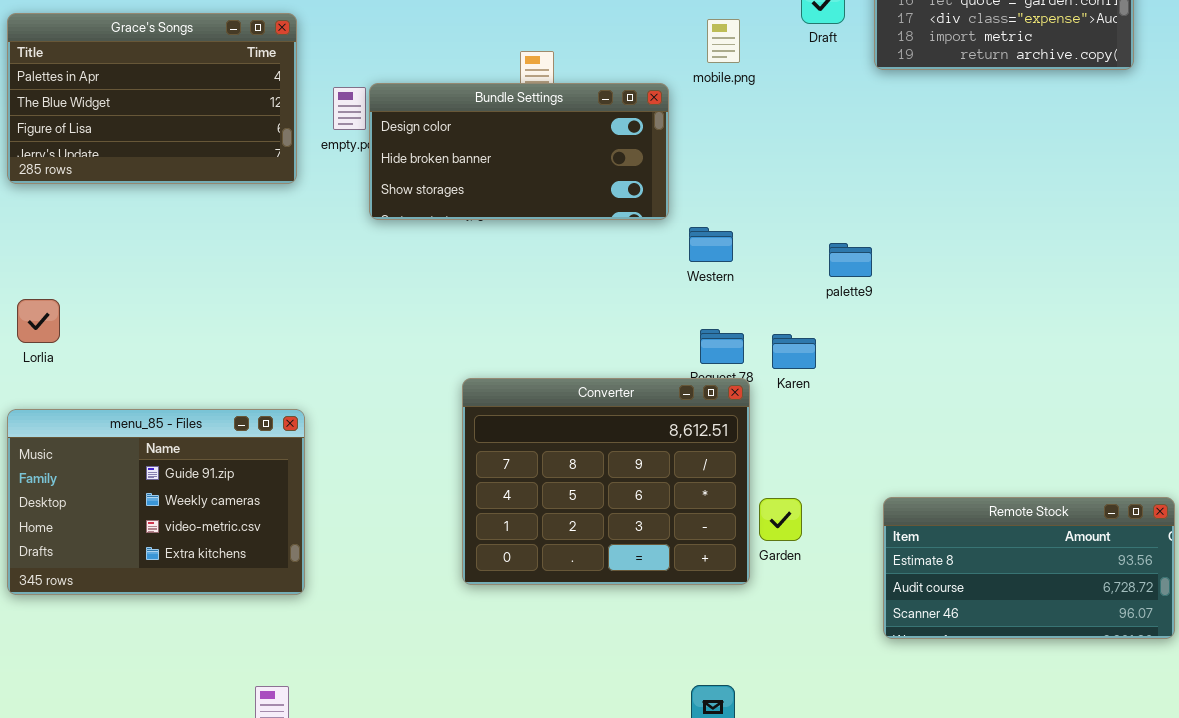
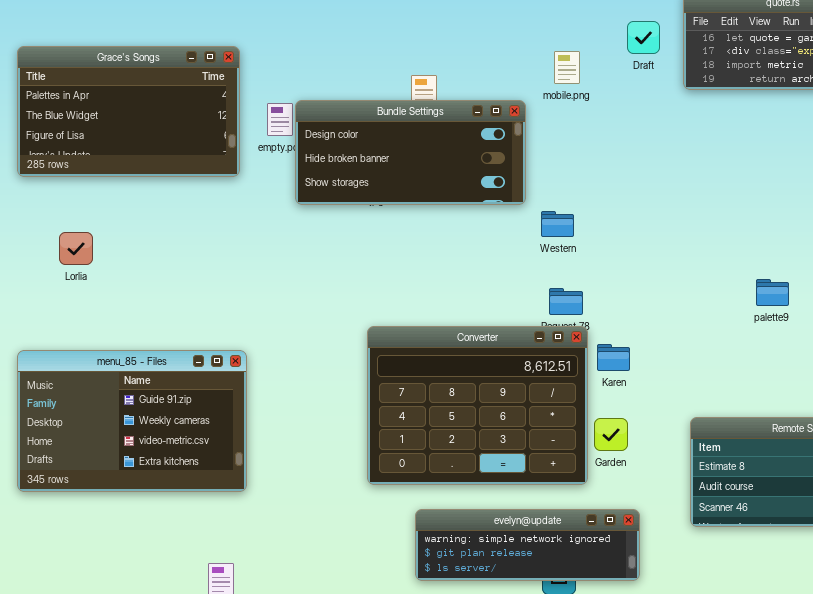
palette9: [829,243,872,277] -> [756,279,789,306], moved
Lorlia: [17,299,60,343] -> [59,232,93,265], moved
Karen: [772,334,816,369] -> [597,344,630,371], moved
evelyn@update: none -> [415,509,640,581], opened

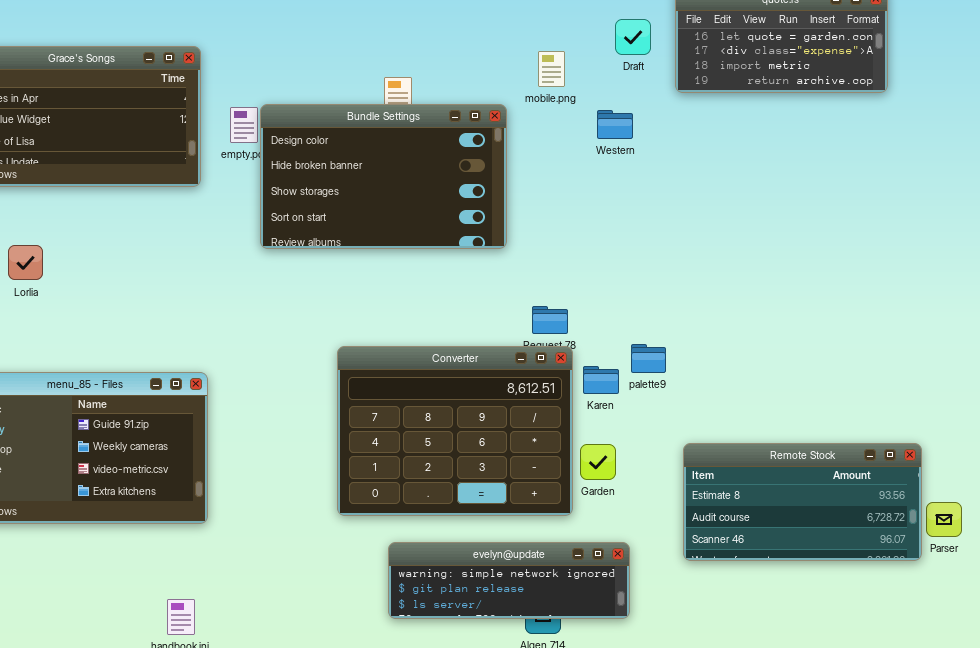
Bundle Settings: [295,100,526,205] -> [260,104,507,249], resized
Western: [541,211,574,237] -> [597,110,633,139], moved
palette9: [756,279,789,306] -> [631,344,666,373], moved

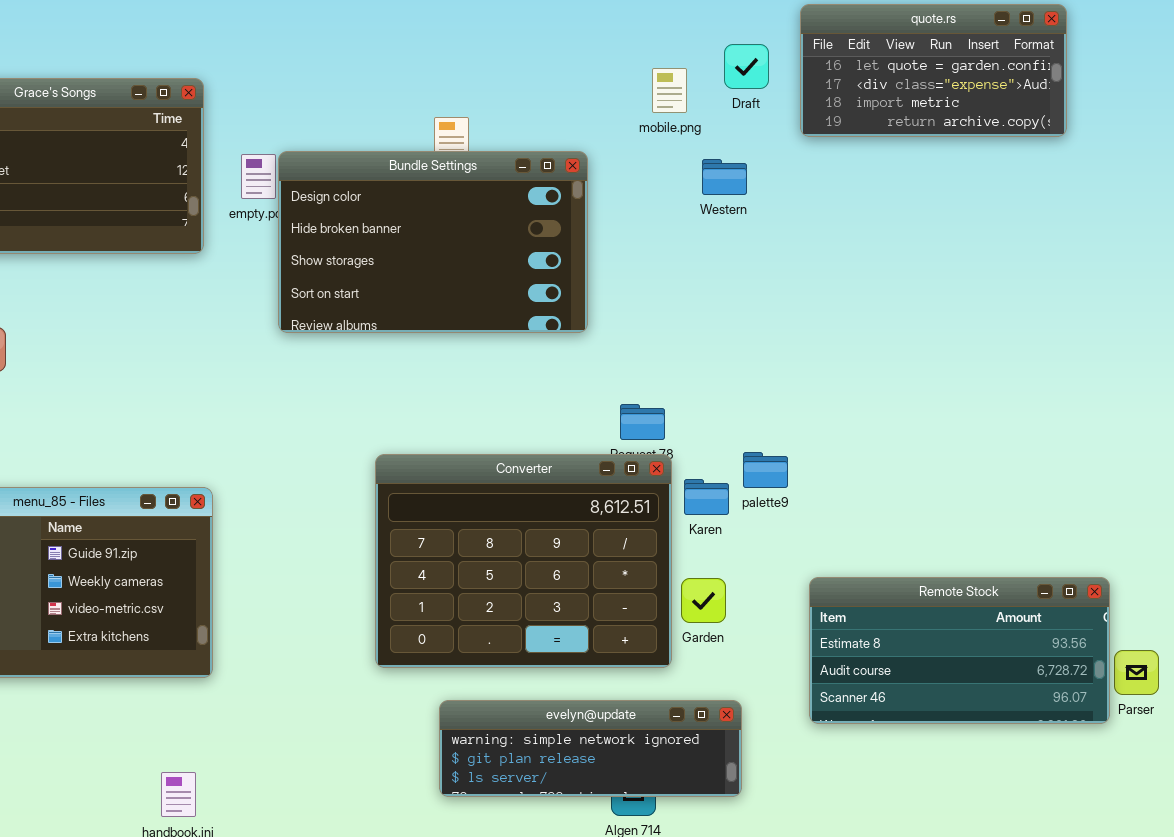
mobile.png: [538,51,565,87] -> [652,68,687,113], moved

